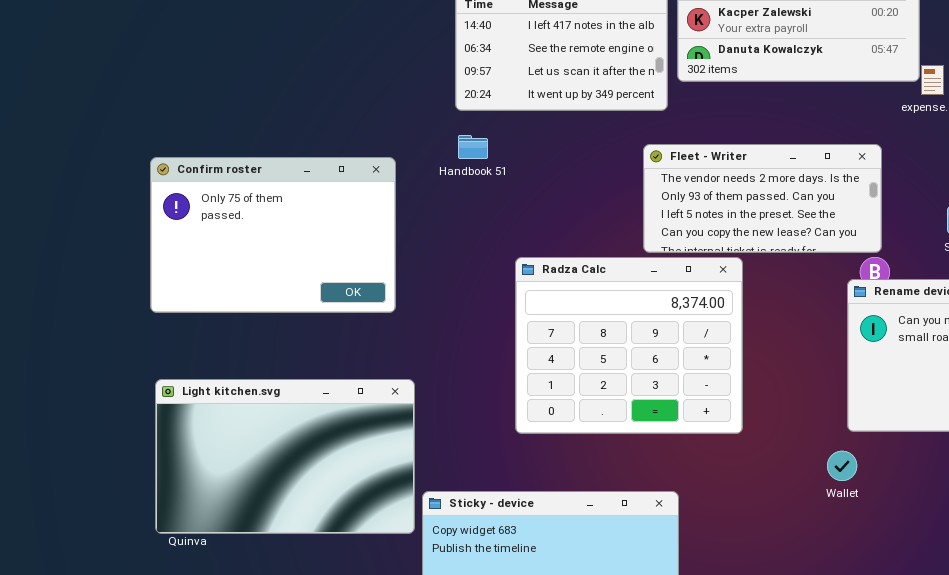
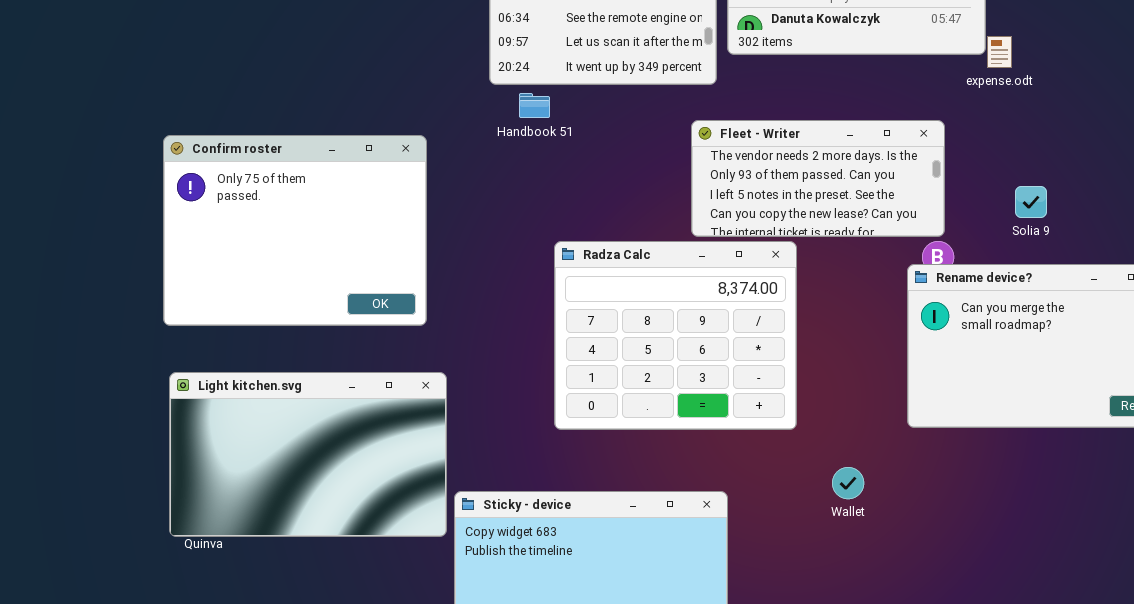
Handbook 51: [458,135,488,159] -> [519,93,550,118], moved
Confirm roster: [150,157,396,313] -> [163,135,427,326], resized
Wallet: [827,451,857,481] -> [832,467,864,499], moved

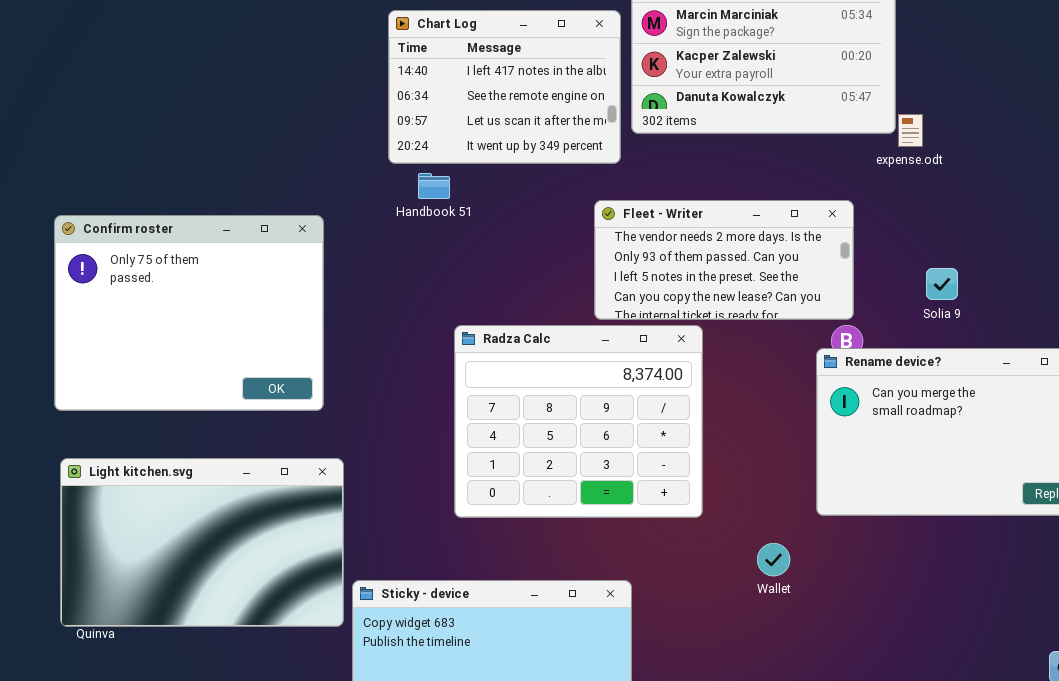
Wallet: [832,467,864,499] -> [757,543,790,576], moved

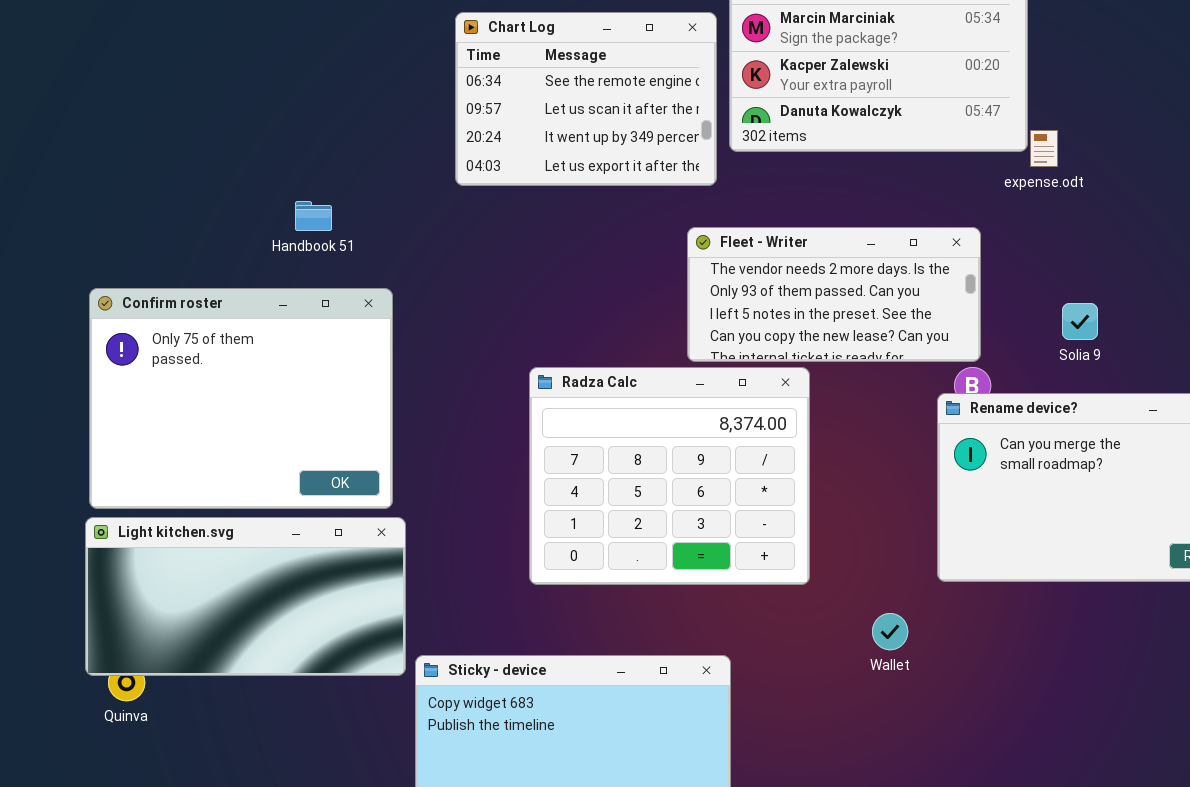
Chart Log: [388,10,621,164] -> [455,12,717,186], scrolled down 1 row
Handbook 51: [418,173,450,199] -> [295,201,332,231], moved
Confirm roster: [54,215,324,411] -> [89,288,393,509], moved
Light kitchen.svg: [60,458,344,627] -> [85,517,406,676], resized

